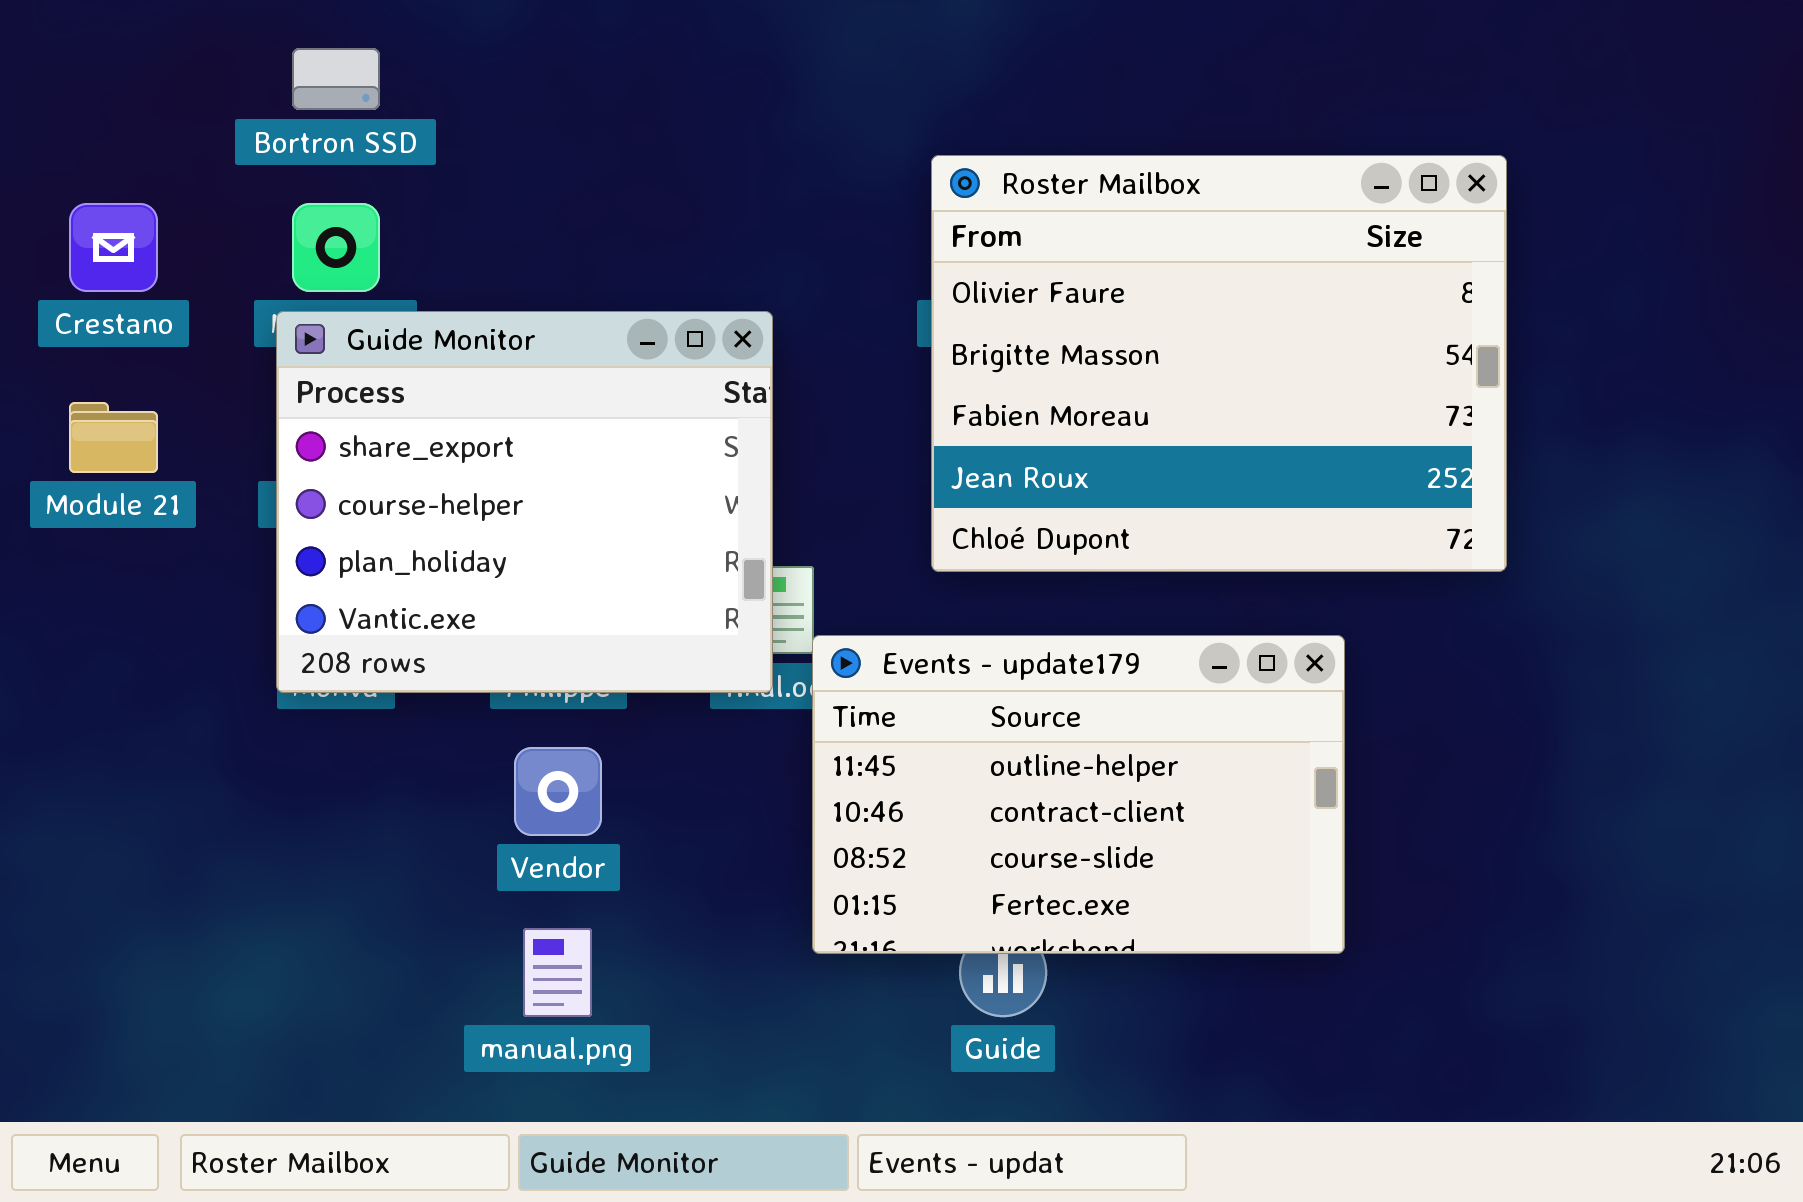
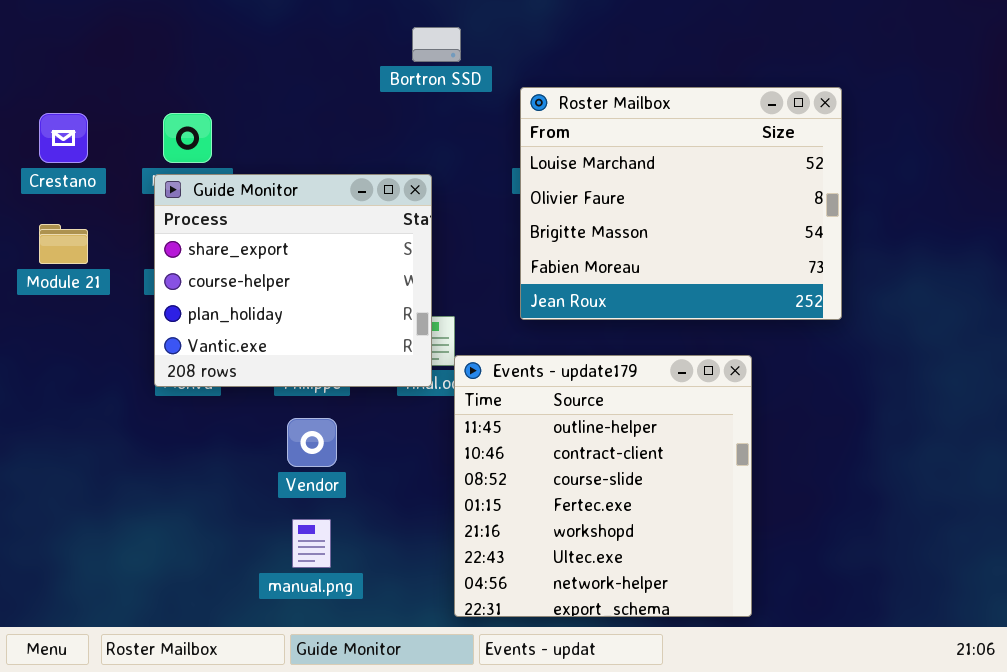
Bortron SSD: [292,48,380,110] -> [412,27,461,62], moved
Roster Mailbox: [931,155,1507,572] -> [520,87,842,320], scrolled up 1 row
Events - update179: [812,635,1345,954] -> [454,355,752,617], resized

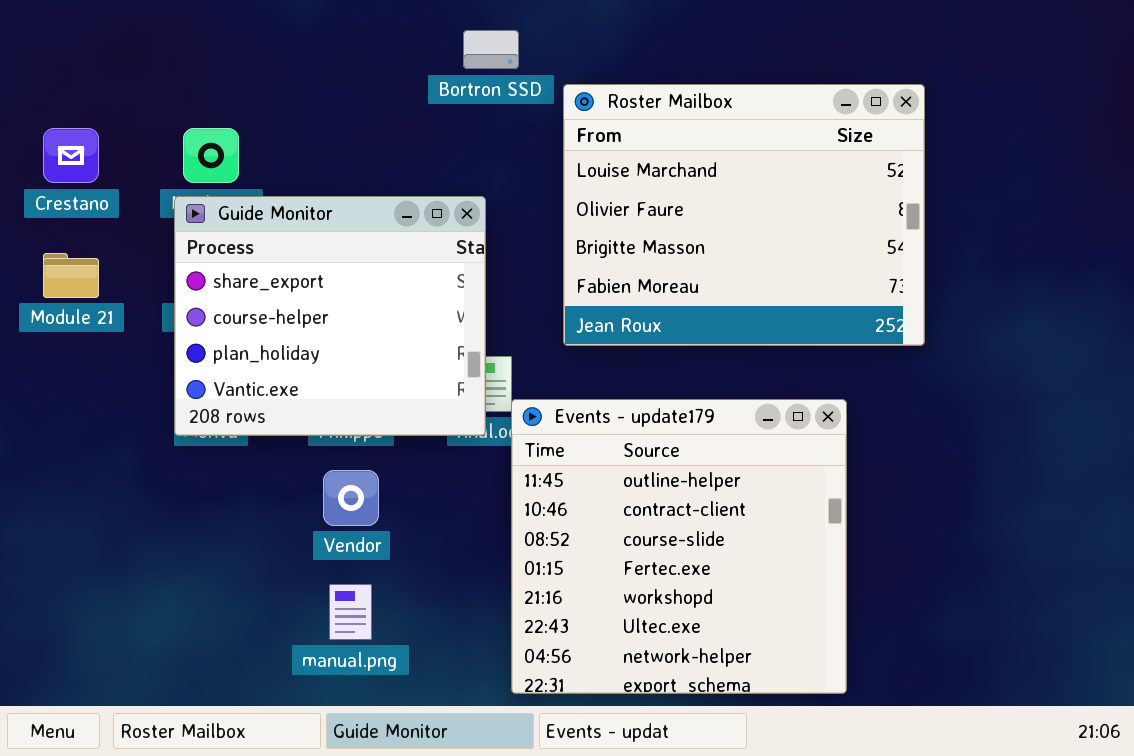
Roster Mailbox: [520,87,842,320] -> [563,84,925,346], moved

